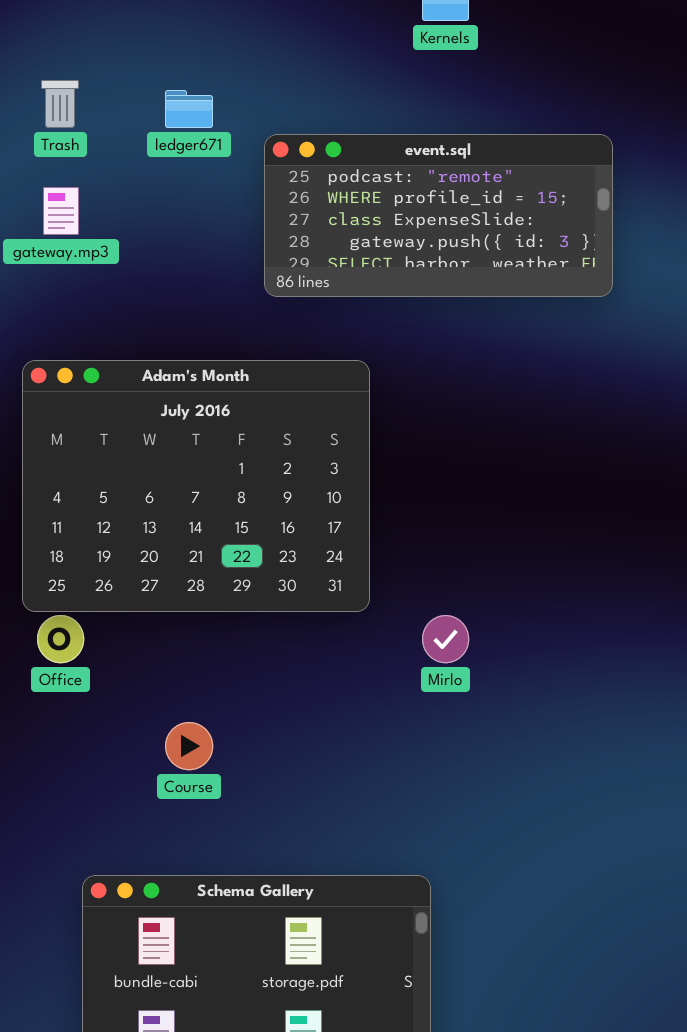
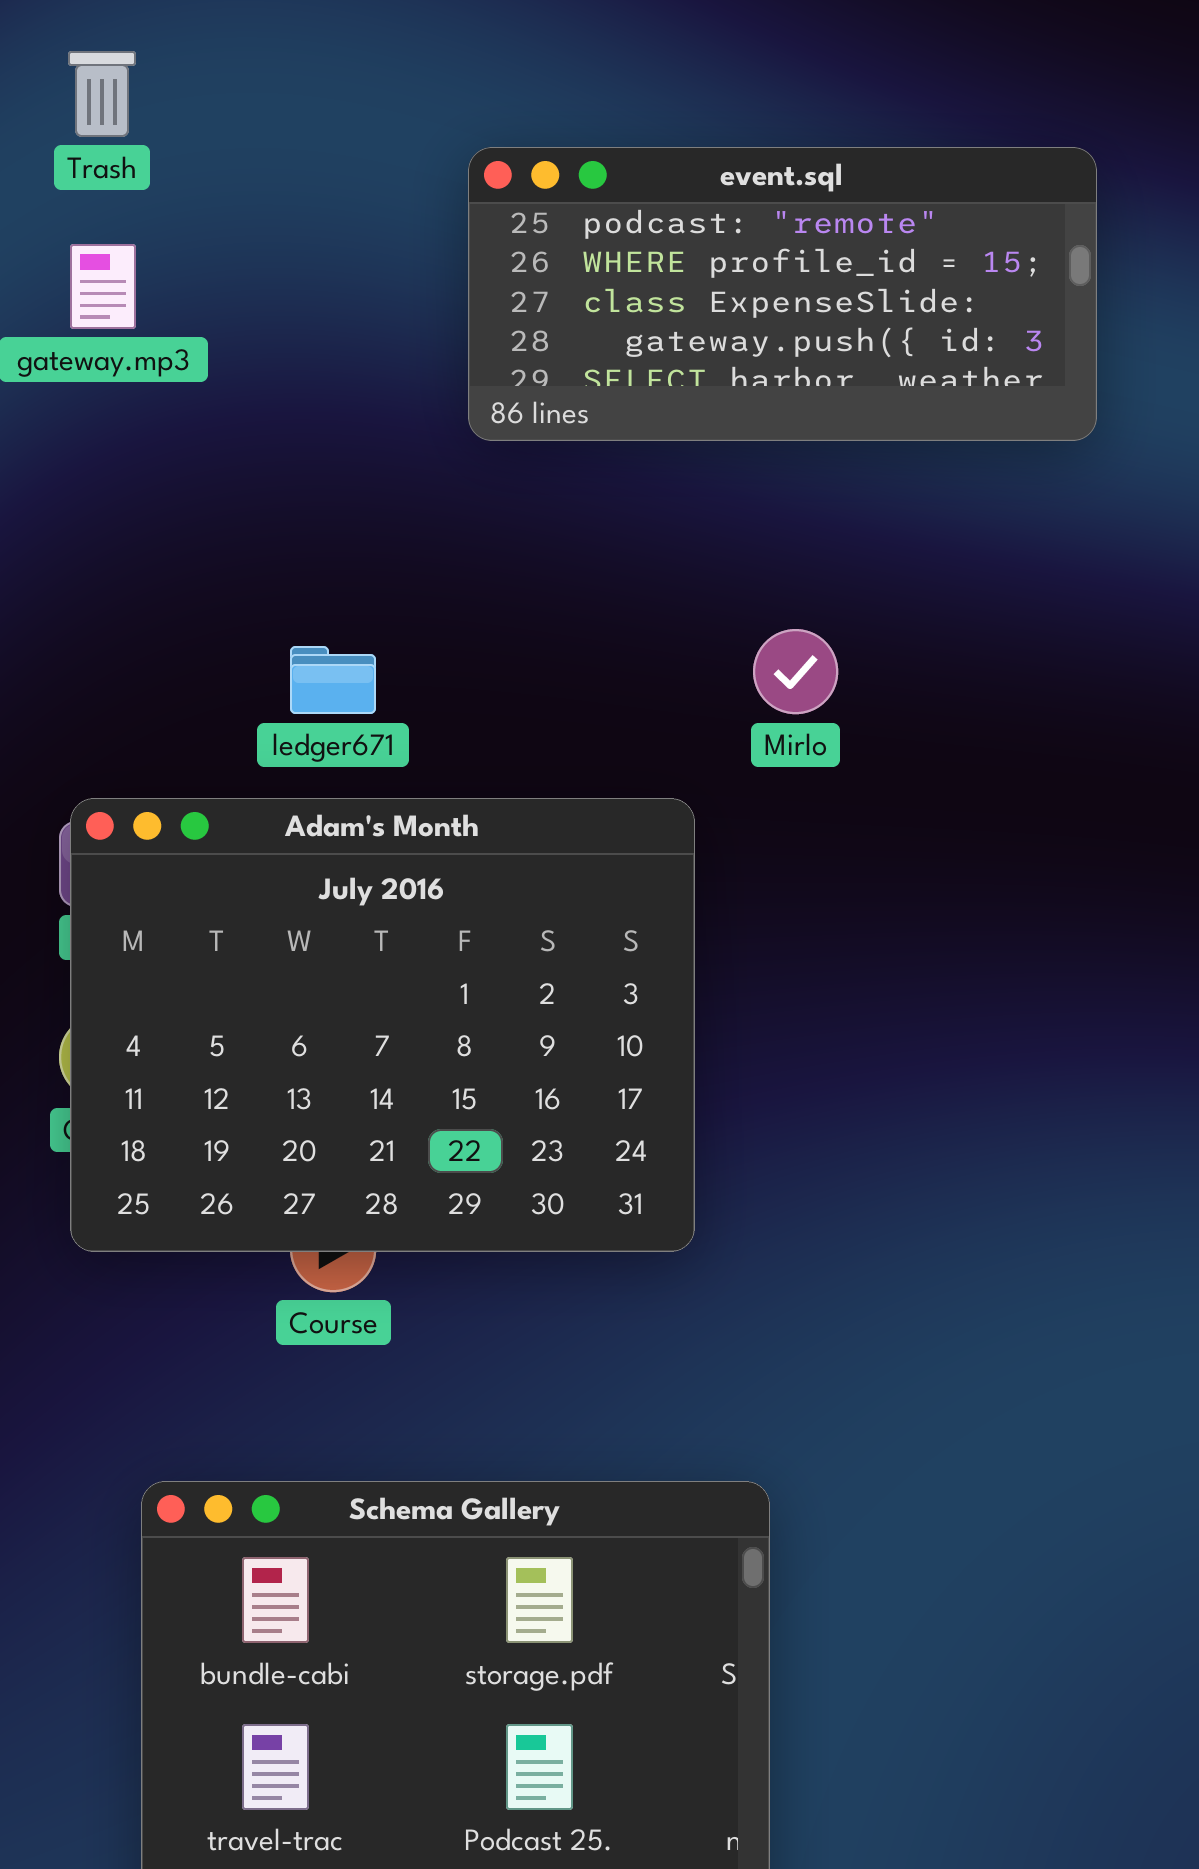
ledger671: [165,90,213,128] -> [290,646,376,714], moved
Adam's Month: [22,360,370,612] -> [70,798,695,1252], moved
Mirlo: [422,615,469,663] -> [753,629,838,714], moved

